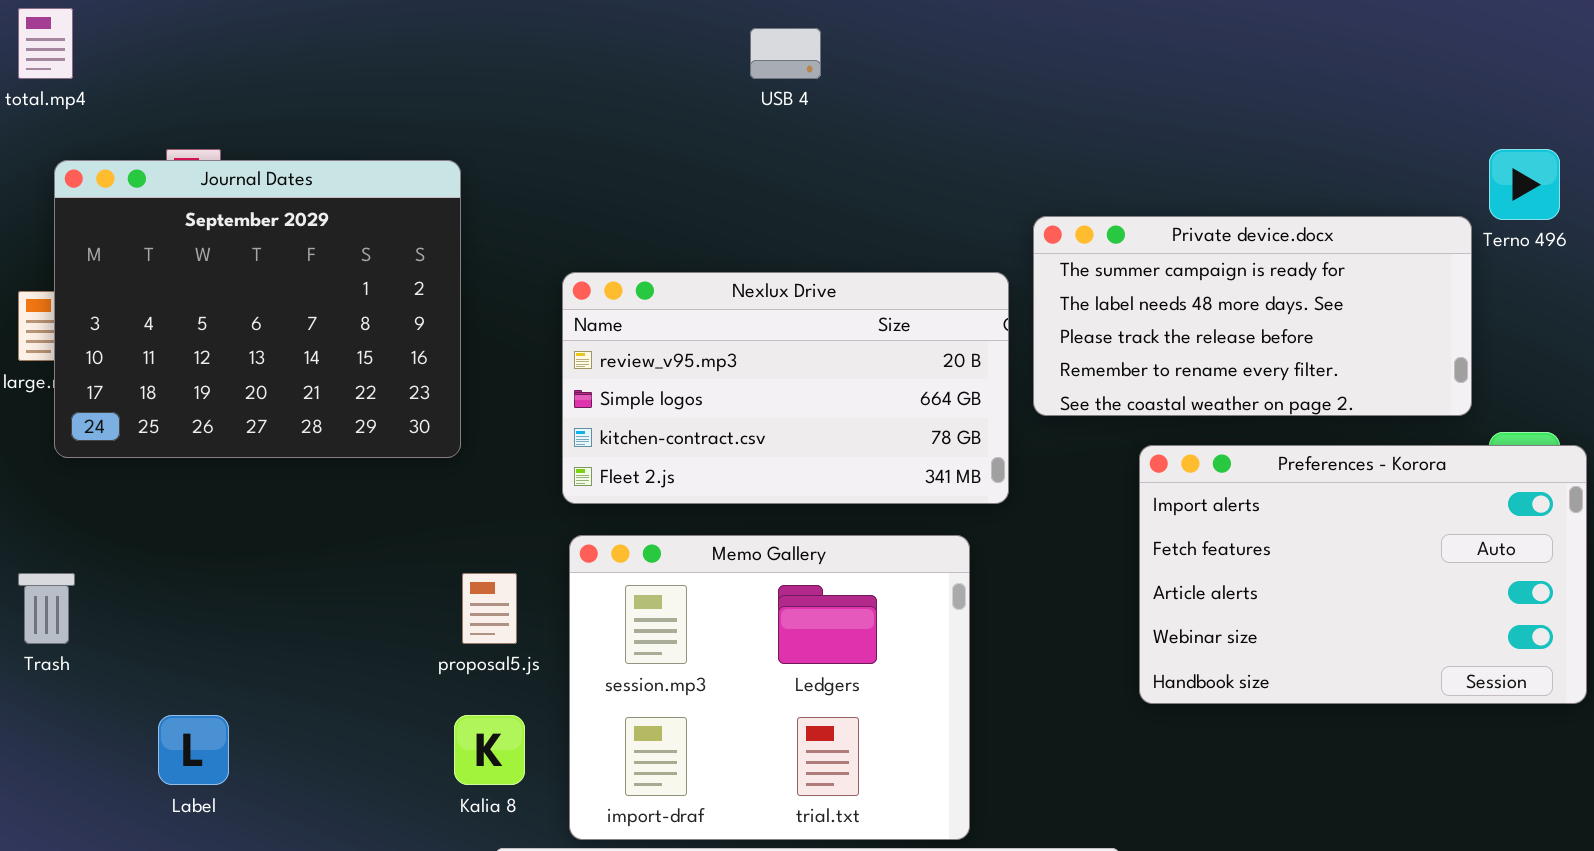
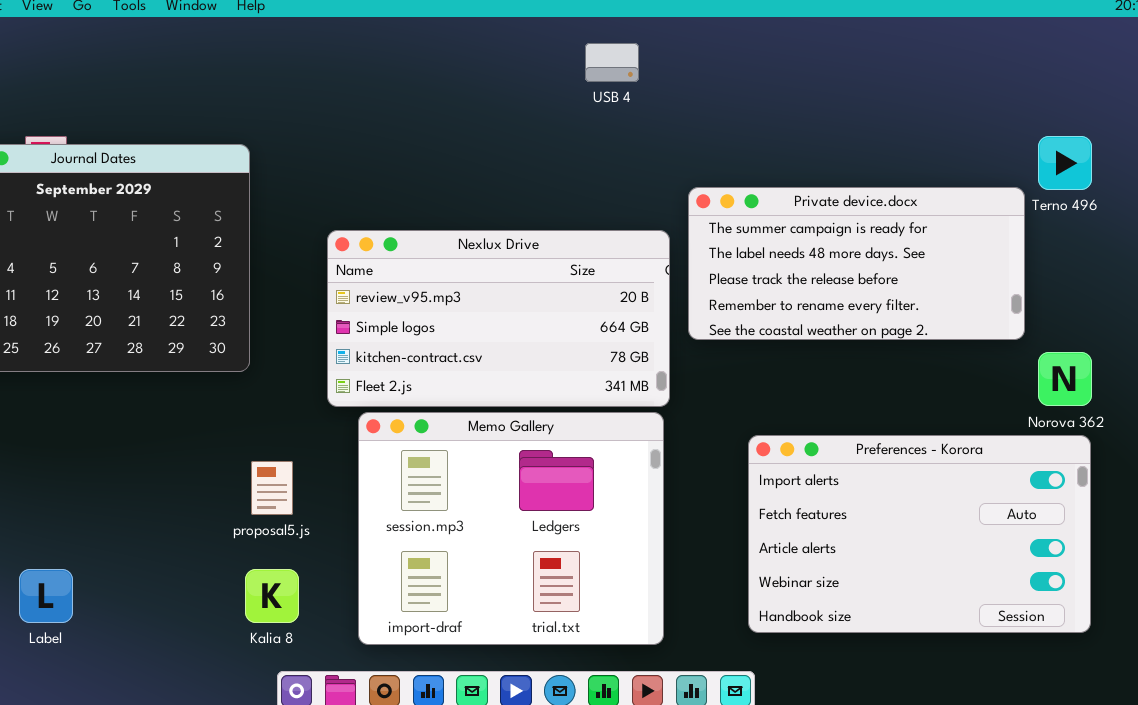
USB 4: [750,28,821,79] -> [585,43,639,82], moved
Preferences - Korora: [1139,445,1587,704] -> [748,435,1091,633], moved
Memo Gallery: [569,535,970,840] -> [358,412,664,645], moved

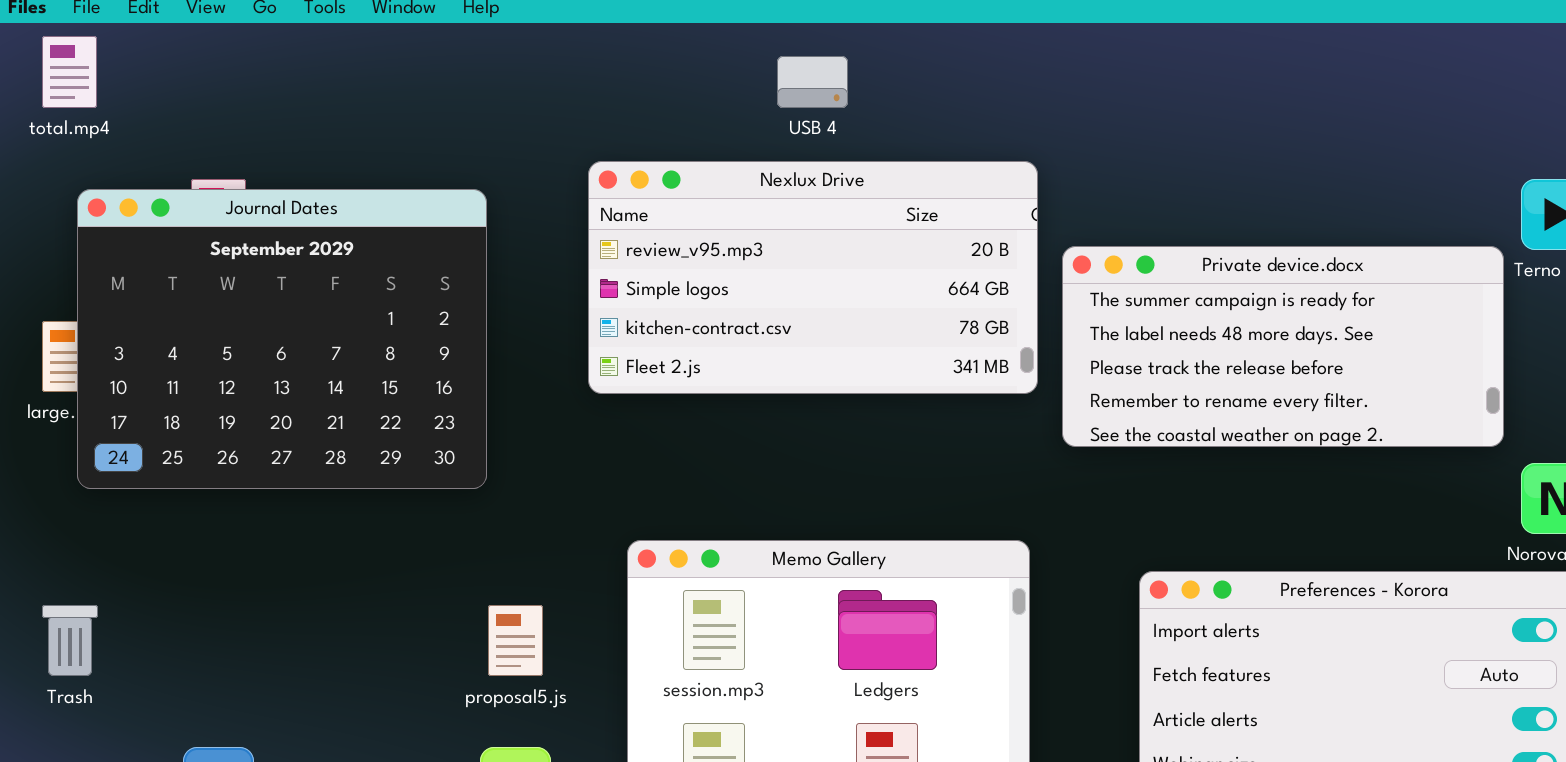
USB 4: [585,43,639,82] -> [777,56,848,108], moved
Nexlux Drive: [327,230,670,407] -> [588,161,1038,394], moved

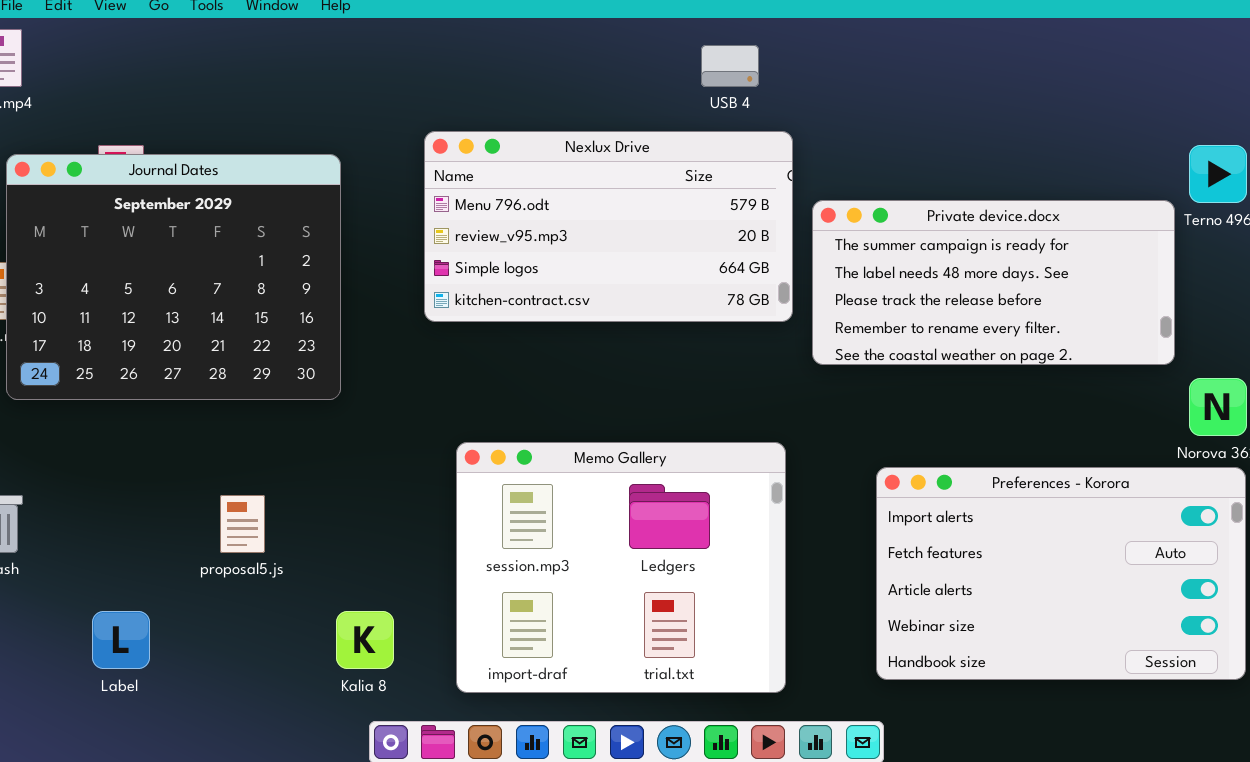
USB 4: [777,56,848,108] -> [701,45,759,87], moved
Nexlux Drive: [588,161,1038,394] -> [424,131,793,322], scrolled up 1 row
proposal5.js: [488,605,543,676] -> [220,495,265,553], moved

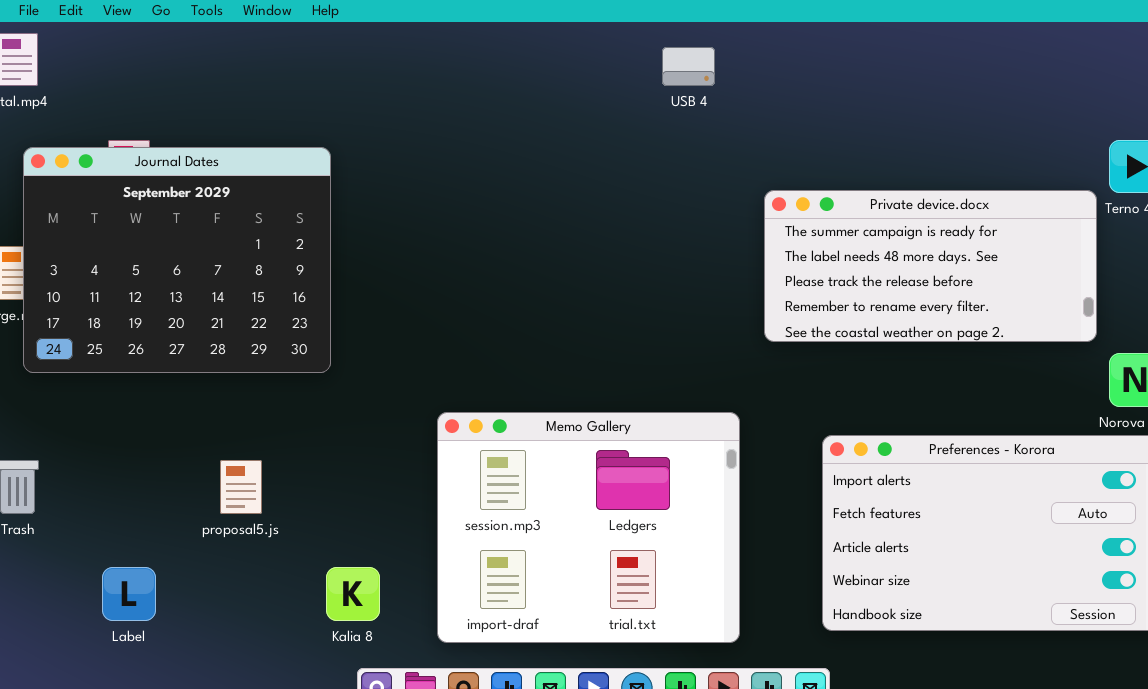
Nexlux Drive: [424,131,793,322] -> none, closed

